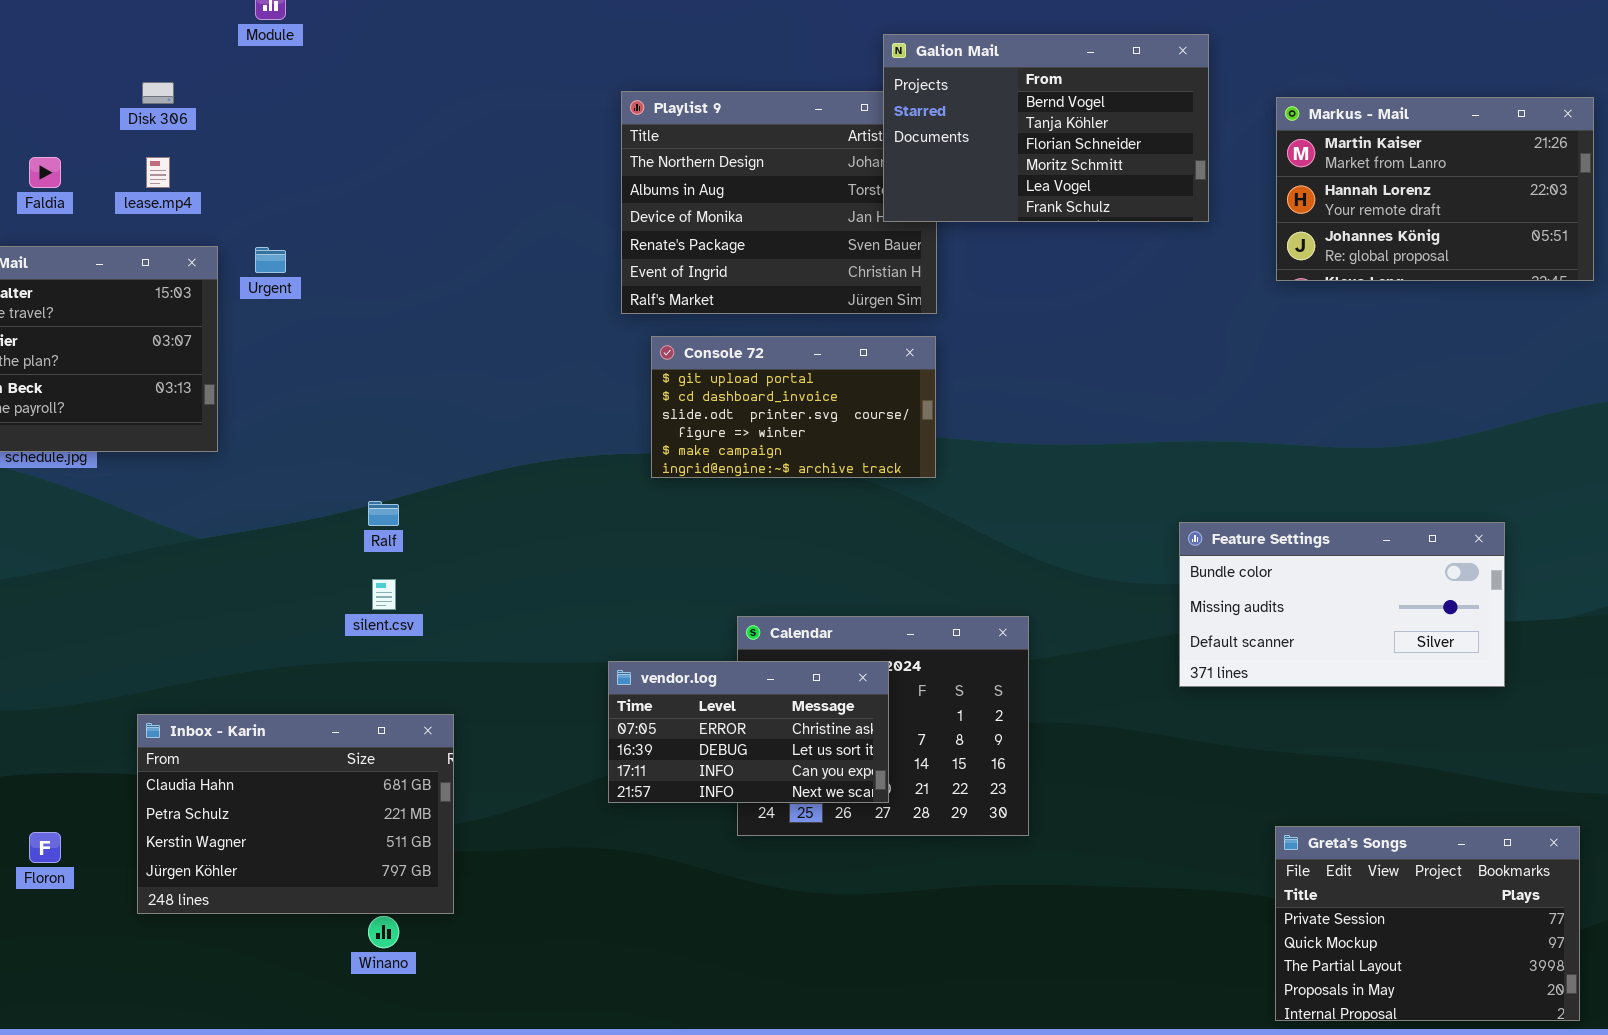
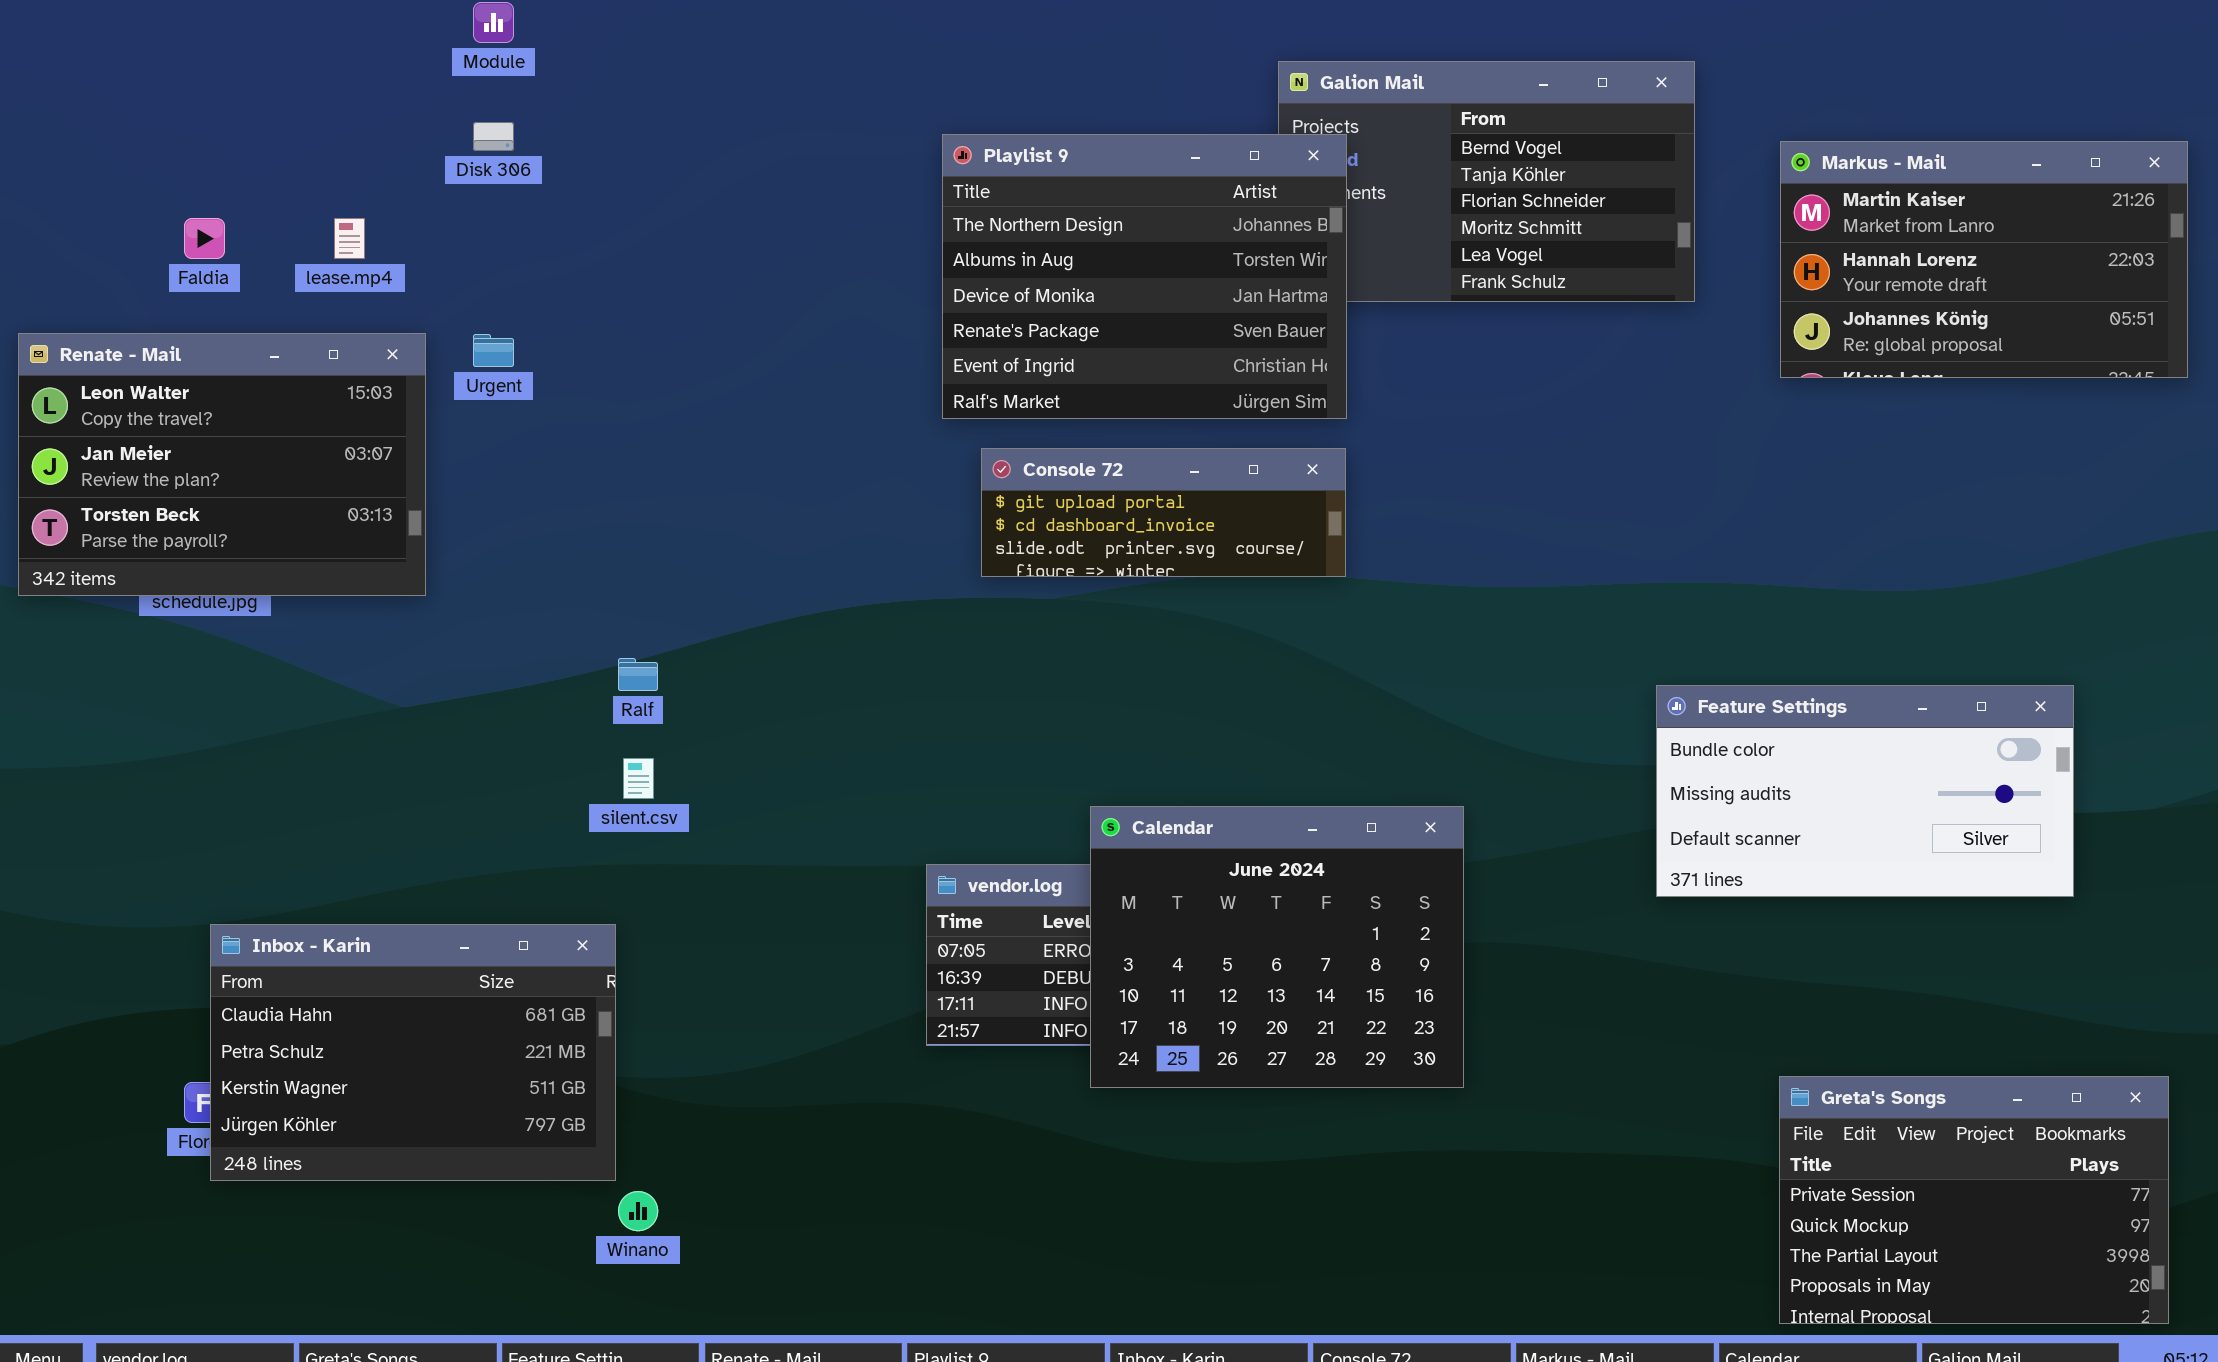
Disk 306: [142,82,174,104] -> [473,122,514,151], moved
Playlist 9: [621,91,937,314] -> [942,134,1347,419], raised
Console 72: [651,336,936,478] -> [981,448,1346,577], resized
Calendar: [737,616,1029,836] -> [1090,806,1464,1088], raised
Inbox - Karin: [137,714,454,914] -> [210,924,616,1181], moved

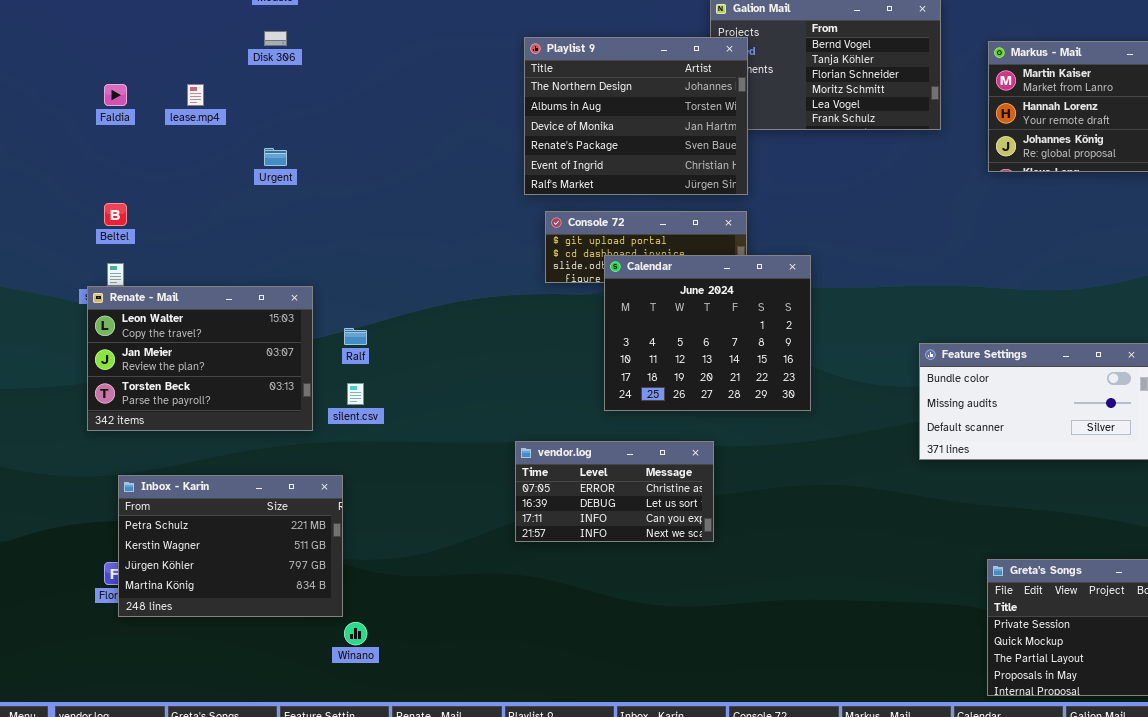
Renate - Mail: [18,333,426,596] -> [87,286,313,431], moved
Calendar: [1090,806,1464,1088] -> [604,255,811,411], moved
Inbox - Karin: [210,924,616,1181] -> [118,475,343,617], scrolled down 1 row

